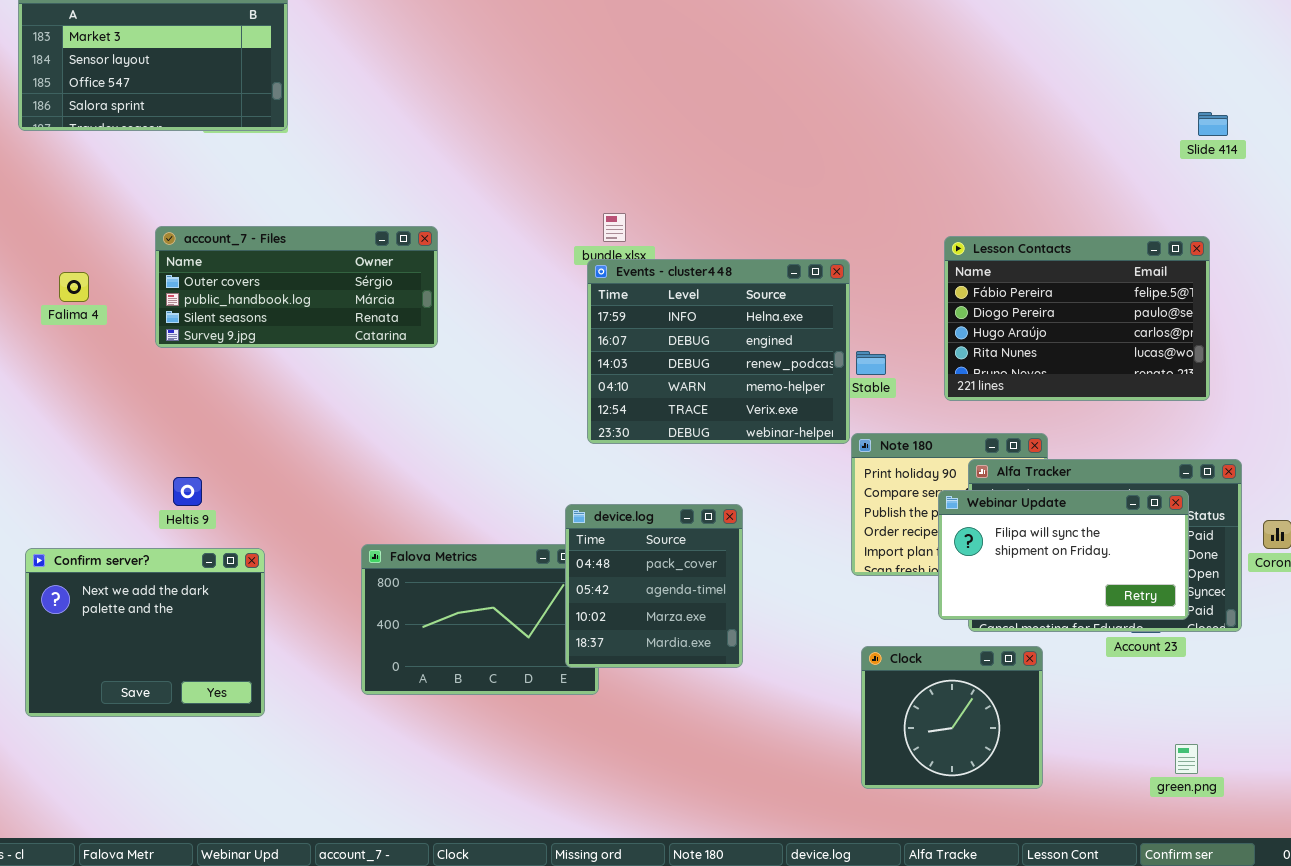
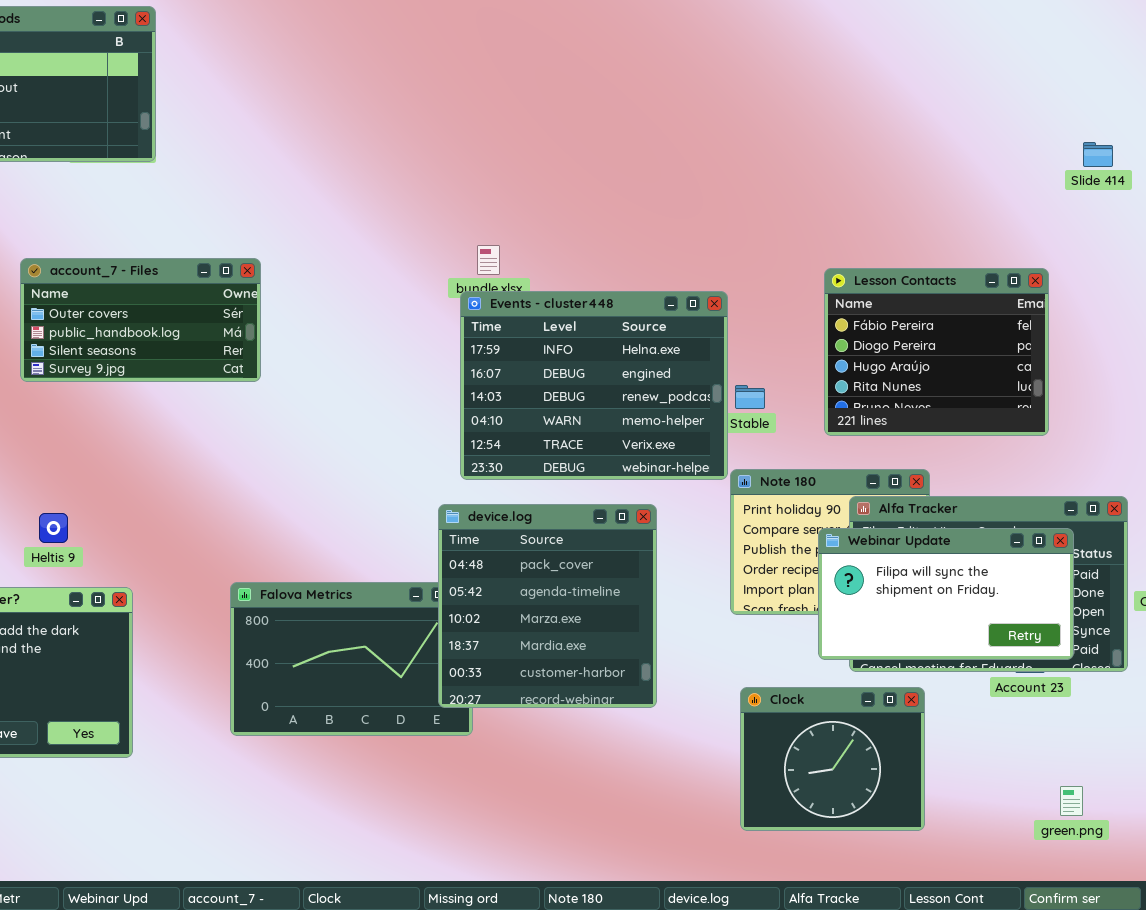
account_7 - Files: [155,226,438,348] -> [20,258,261,382], resized
Lesson Contacts: [944,236,1210,401] -> [824,268,1049,436], resized
device.log: [565,504,743,668] -> [438,504,657,708], resized

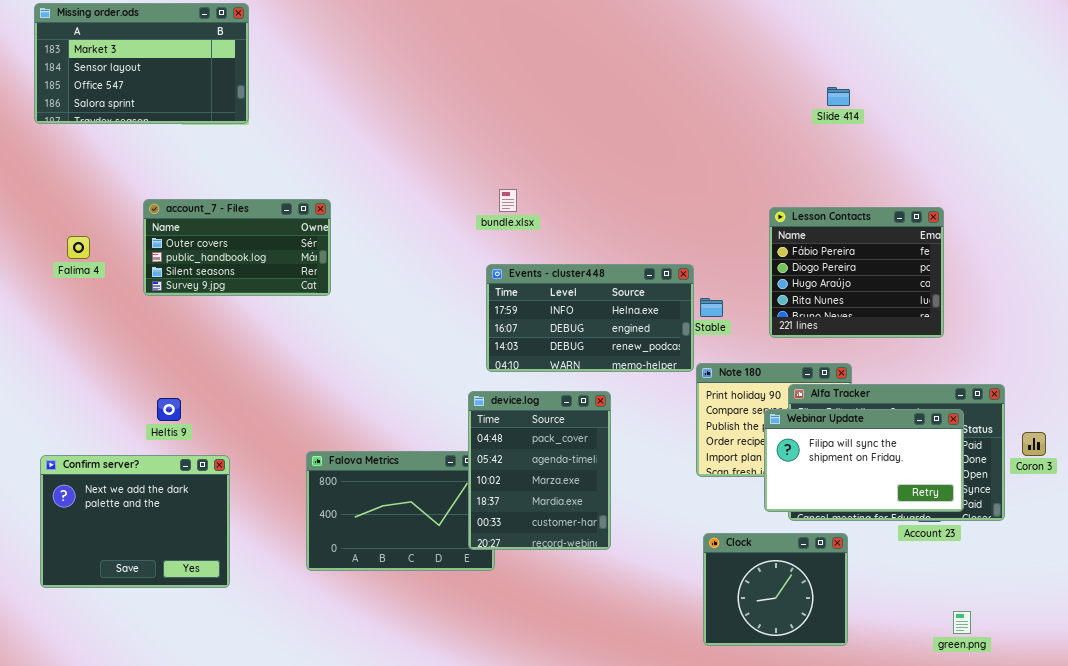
Slide 414: [1083,142,1113,167] -> [827,87,850,106], moved
Events - cluster448: [460,291,728,480] -> [486,264,694,372], resized
device.log: [438,504,657,708] -> [468,391,611,550], resized

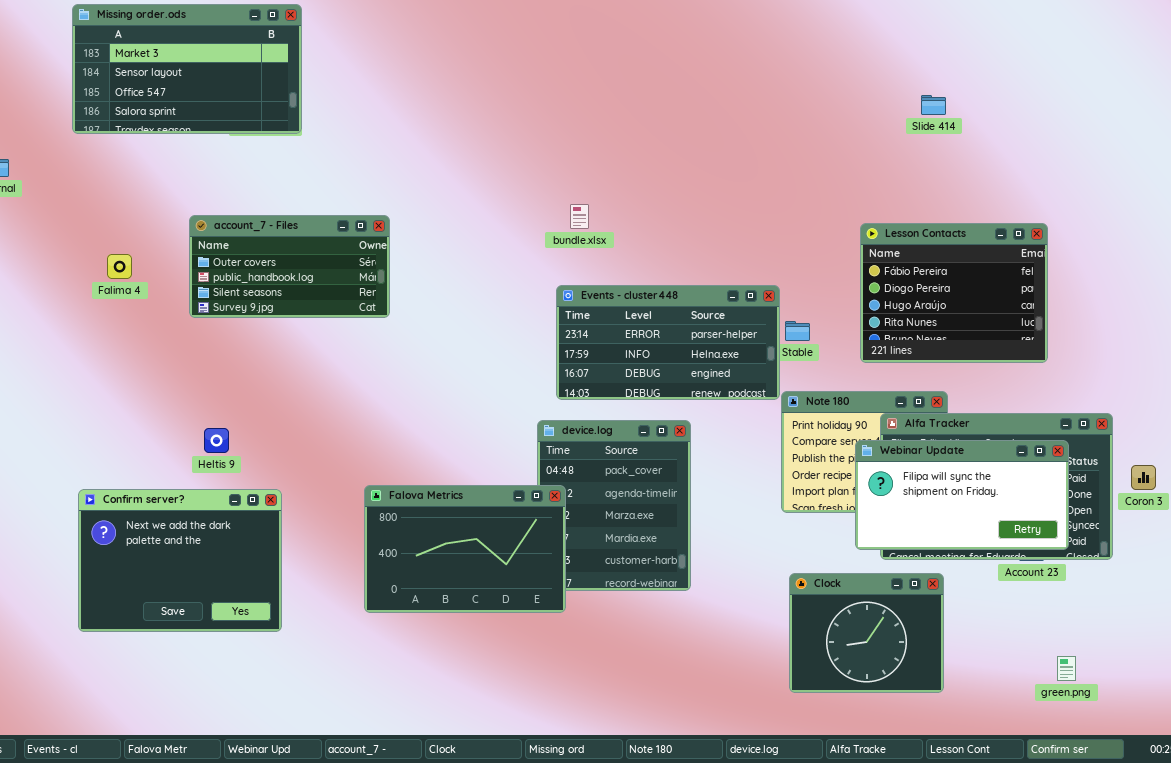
Events - cluster448: [486,264,694,372] -> [556,285,780,400], scrolled up 1 row
Falova Metrics: [306,451,495,571] -> [364,485,566,613], raised

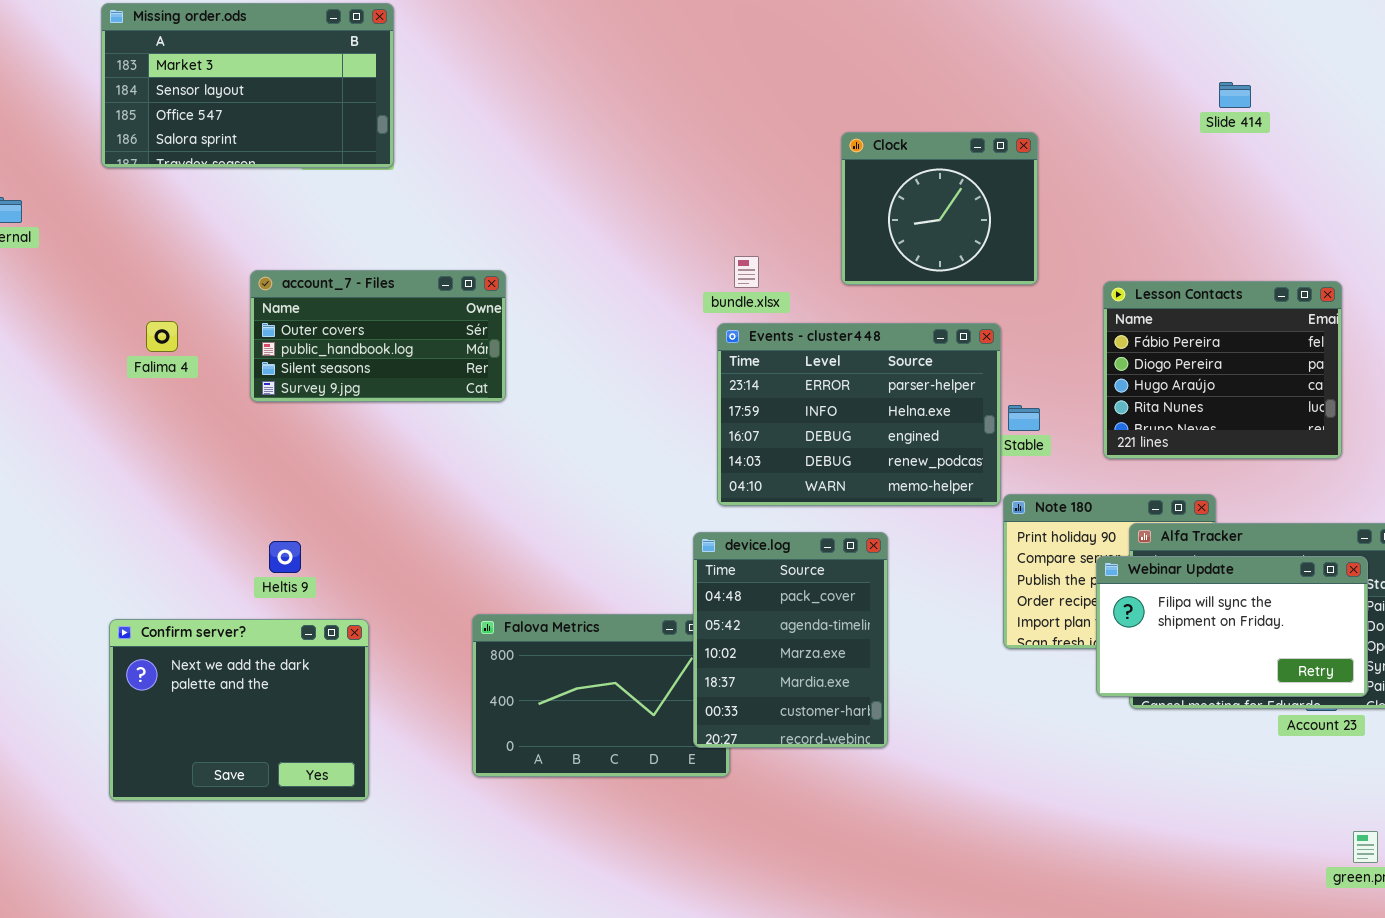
Slide 414: [921,95,946,115] -> [1219,82,1251,108], moved
Events - cluster448: [556,285,780,400] -> [717,323,1001,506], resized
device.log: [537,420,691,591] -> [693,532,888,748], raised
Clock: [789,573,944,693] -> [841,132,1038,285], moved

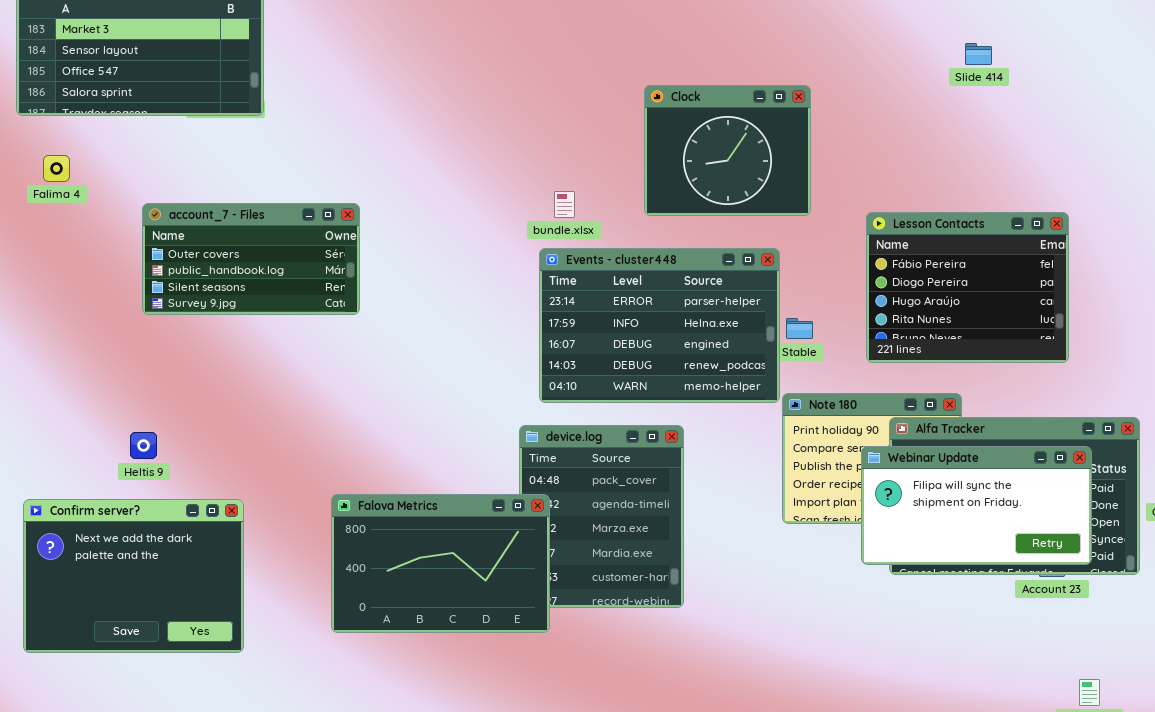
Falima 4: [146,321,178,352] -> [43,155,70,182], moved
Heltis 9: [269,541,301,573] -> [130,432,157,459], moved
Falova Metrics: [472,614,730,777] -> [331,494,550,633], raised

